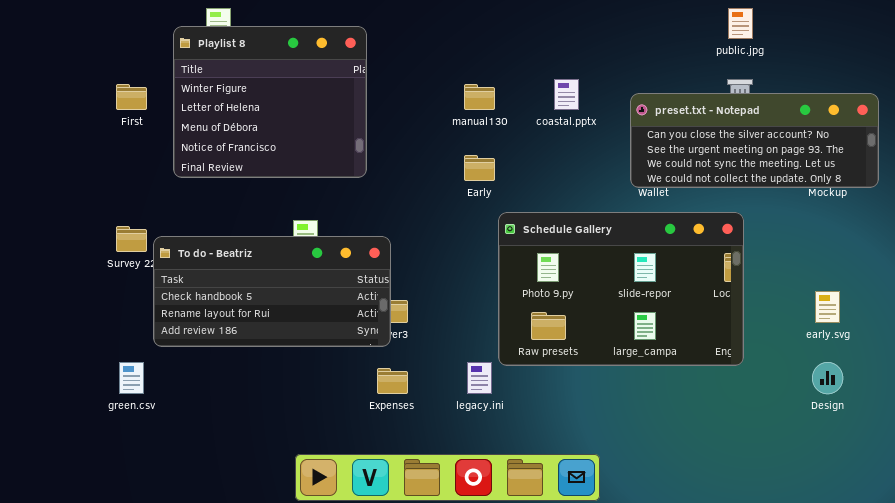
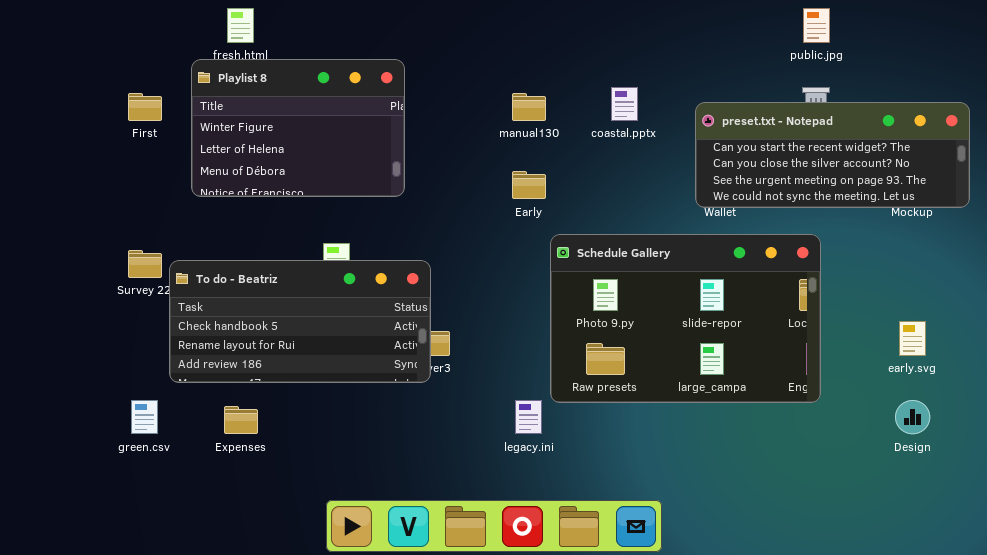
Playlist 8: [173,26,367,178] -> [191,59,405,197], resized
preset.txt - Notepad: [630,93,879,188] -> [695,102,970,208], scrolled up 1 row
Expenses: [377,368,408,394] -> [224,406,258,434], moved

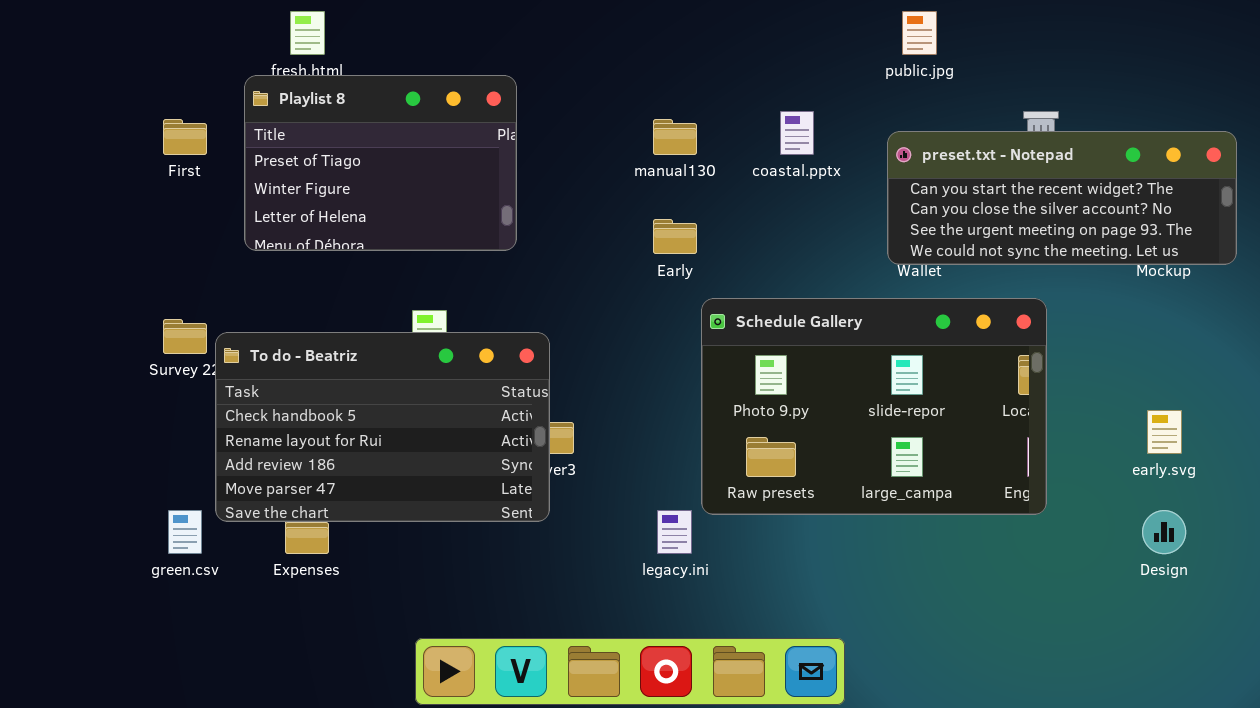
public.jpg: [803,8,830,43] -> [902,11,937,55], moved
Playlist 8: [191,59,405,197] -> [244,75,517,251], scrolled up 1 row
To do - Beatriz: [169,260,431,383] -> [215,332,550,522], resized

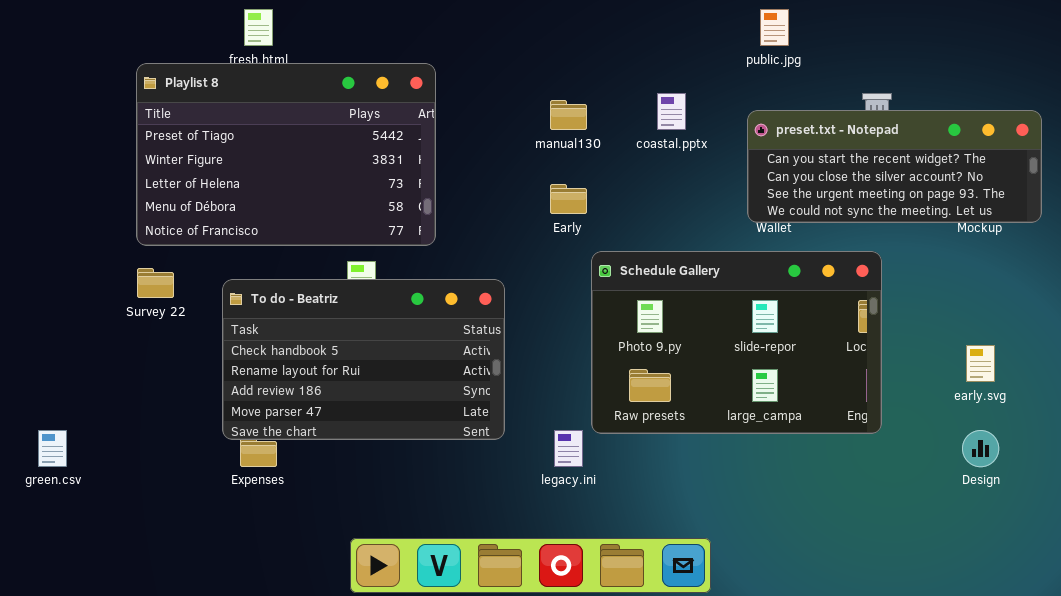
Playlist 8: [244,75,517,251] -> [136,63,436,246], resized
To do - Beatriz: [215,332,550,522] -> [222,279,505,440], moved
green.csv: [168,510,202,554] -> [38,430,67,467], moved

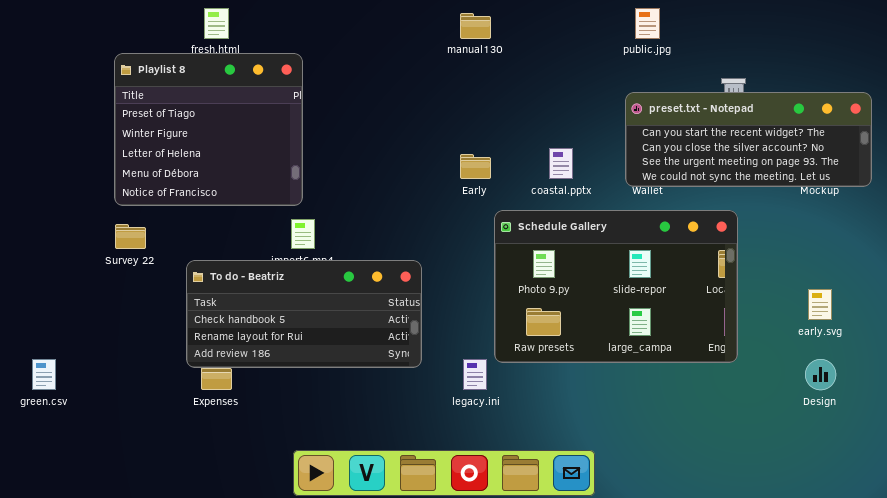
Playlist 8: [136,63,436,246] -> [114,53,303,206], resized
coastal.pptx: [657,93,686,130] -> [549,148,573,179], moved
manual130: [550,100,587,130] -> [460,13,491,39], moved
To do - Beatriz: [222,279,505,440] -> [186,260,422,368], resized

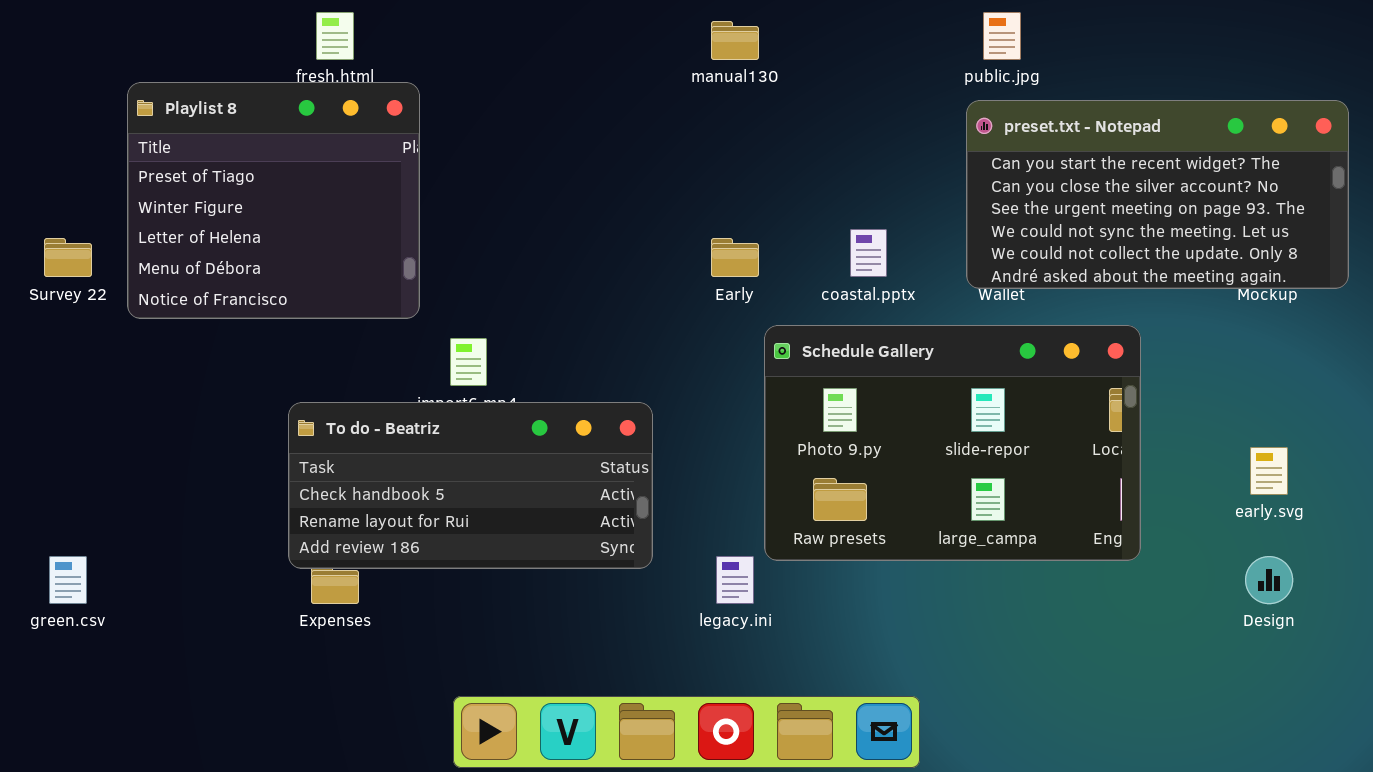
Playlist 8: [114,53,303,206] -> [127,82,420,319], moved
preset.txt - Notepad: [625,92,872,187] -> [966,100,1349,289], resized
Survey 22: [115,224,146,249] -> [44,238,92,277], moved

